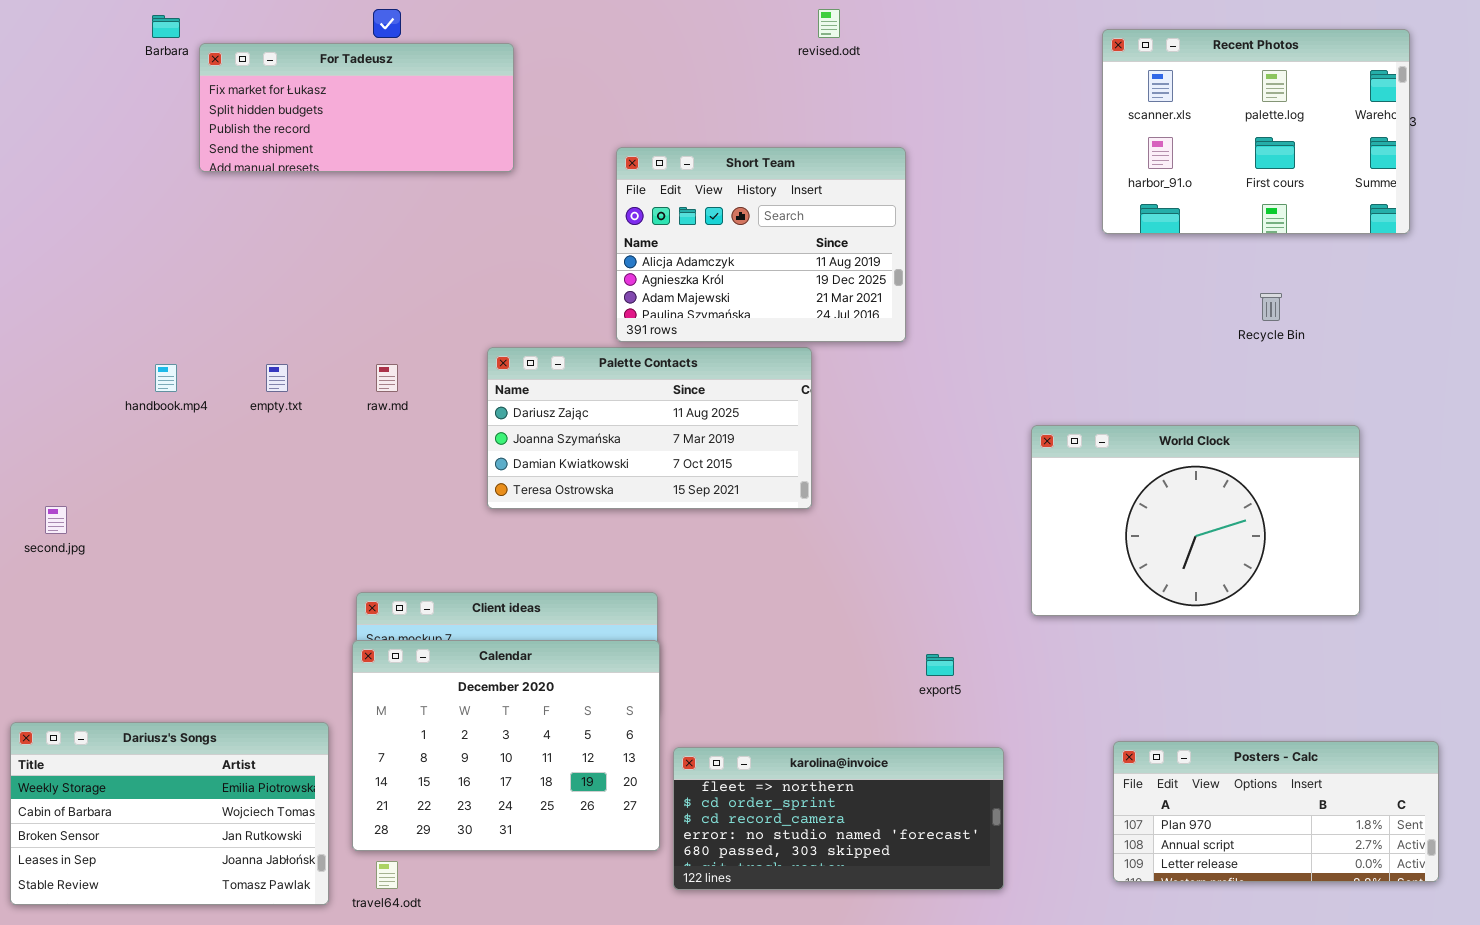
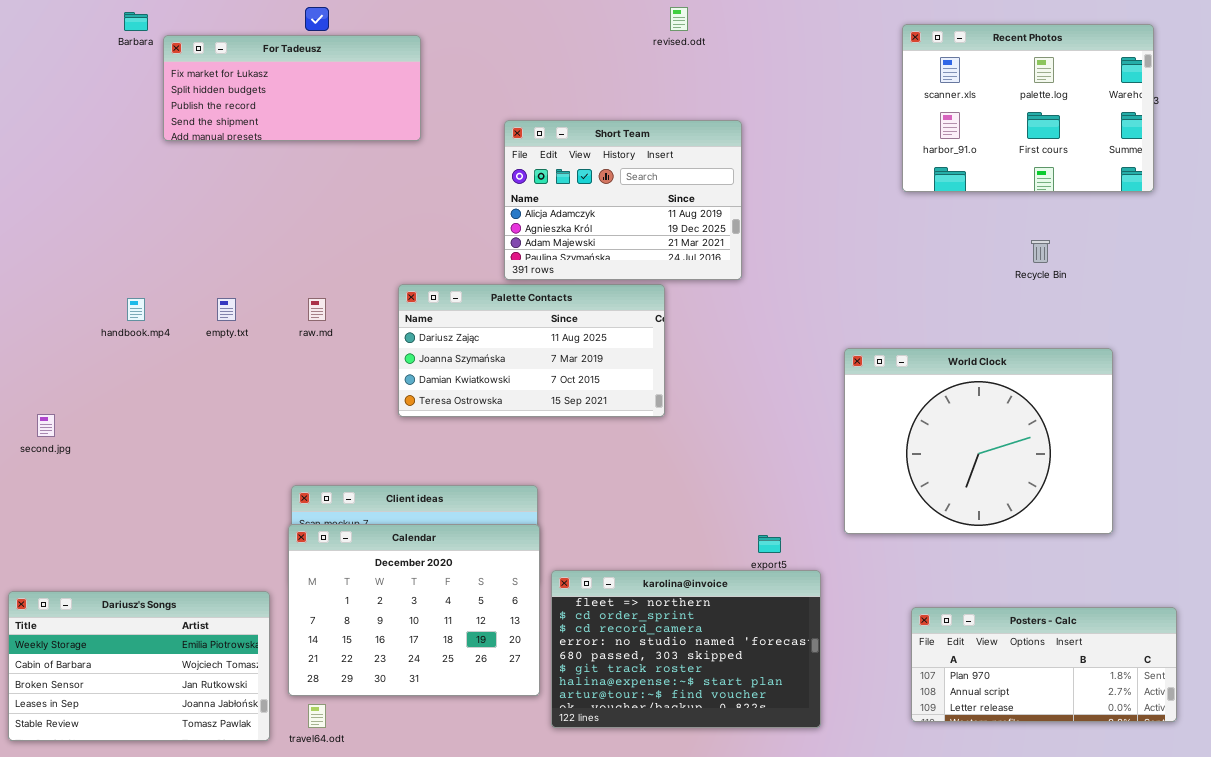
World Clock: [1031,425,1360,616] -> [844,348,1113,534], resized
karolina@invoice: [673,747,1004,890] -> [551,570,821,728], resized

